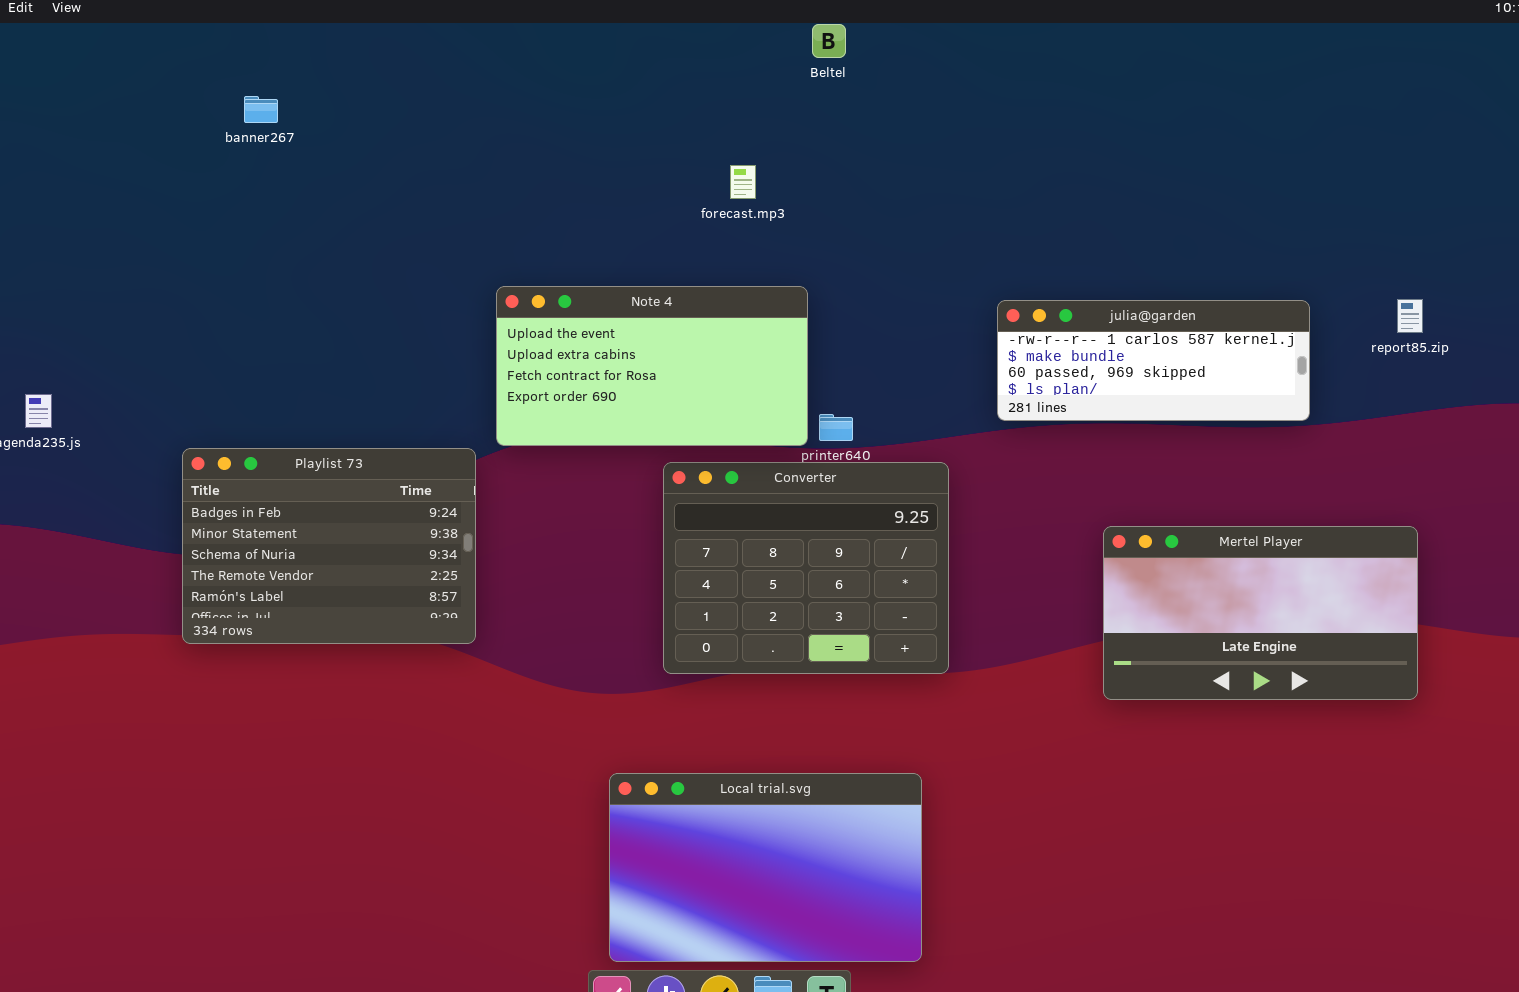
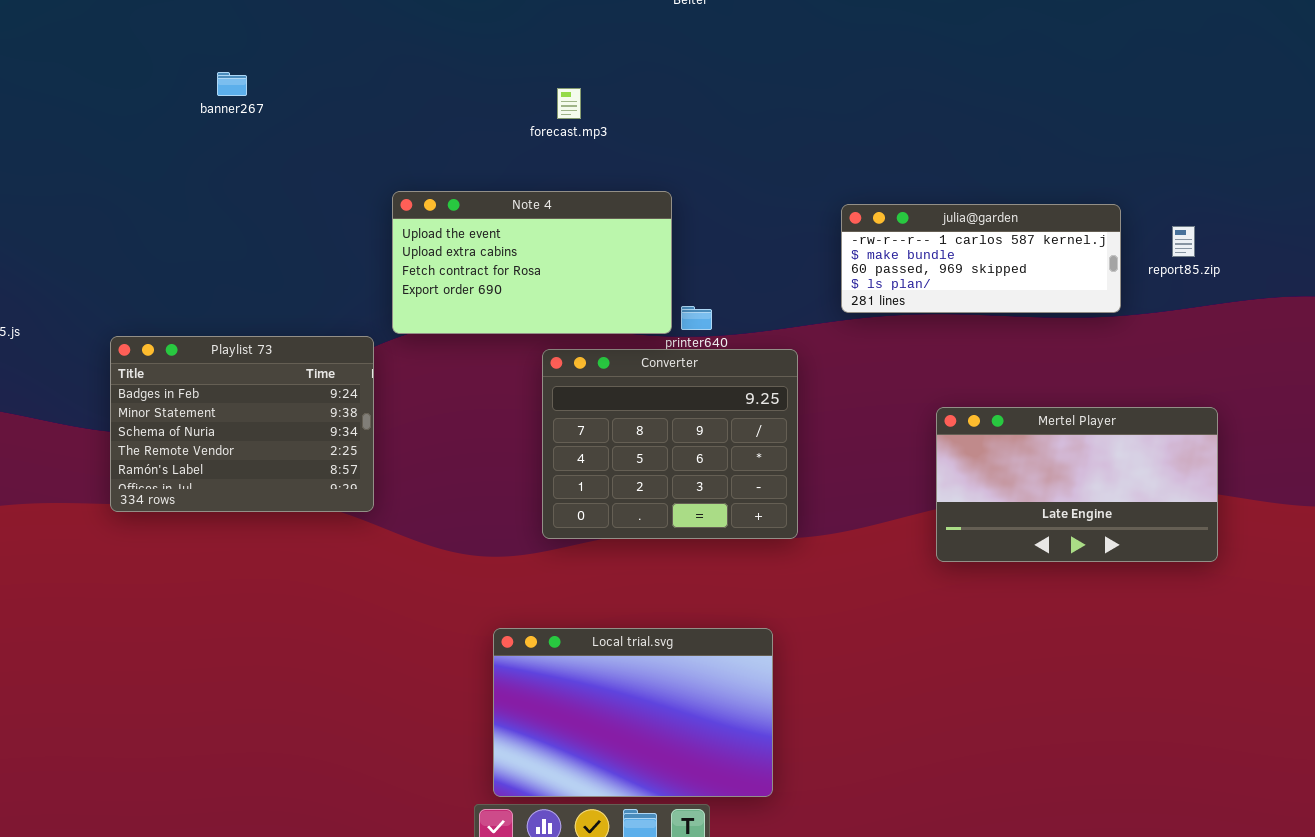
banner267: [244,96,278,123] -> [217,72,247,96], moved
forecast.mp3: [730,165,756,199] -> [557,88,581,119], moved
report85.zip: [1397,299,1423,333] -> [1172,226,1195,257], moved

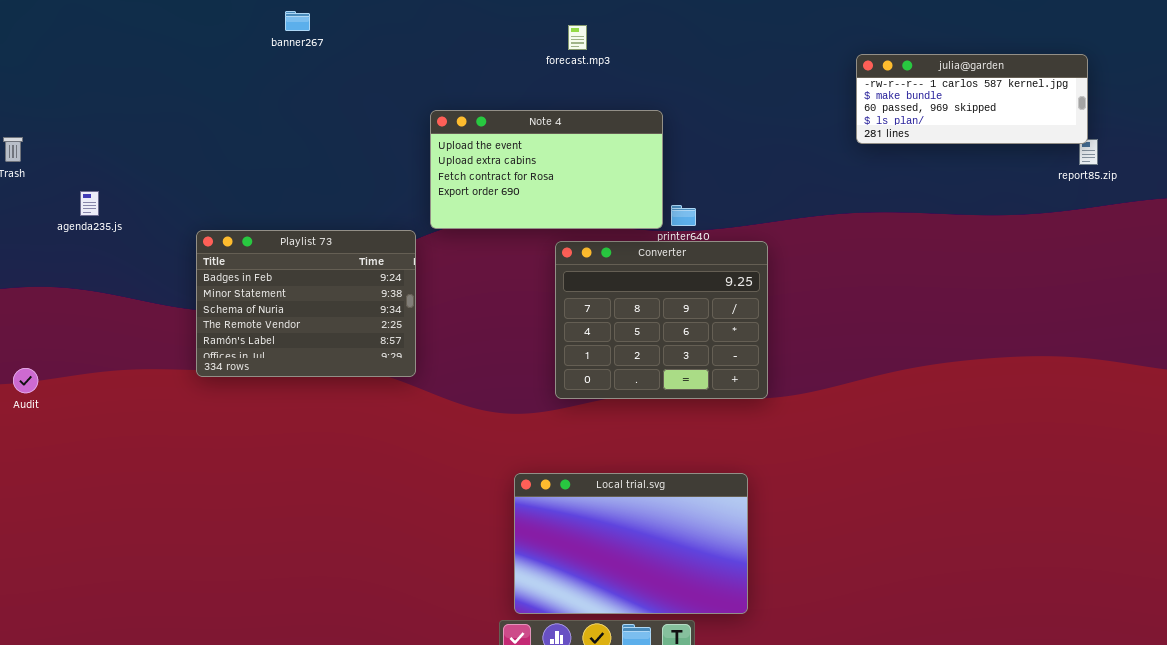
julia@garden: [841,204,1121,313] -> [856,54,1088,144], moved
Mertel Player: [936,407,1218,562] -> none, closed

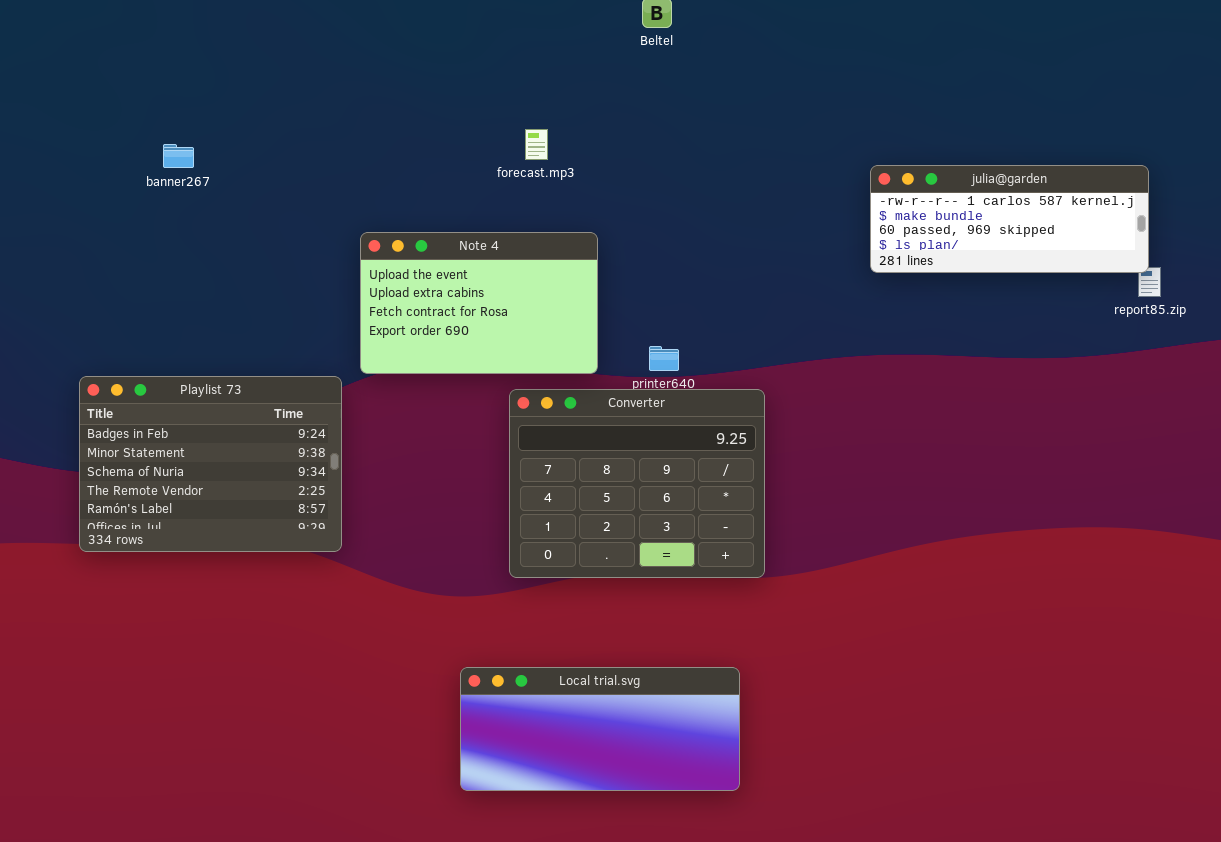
banner267: [285,11,310,31] -> [163,144,194,168], moved
Note 4: [430,110,663,229] -> [360,232,598,374], resized
Local trial.svg: [514,473,748,614] -> [460,667,740,791], resized

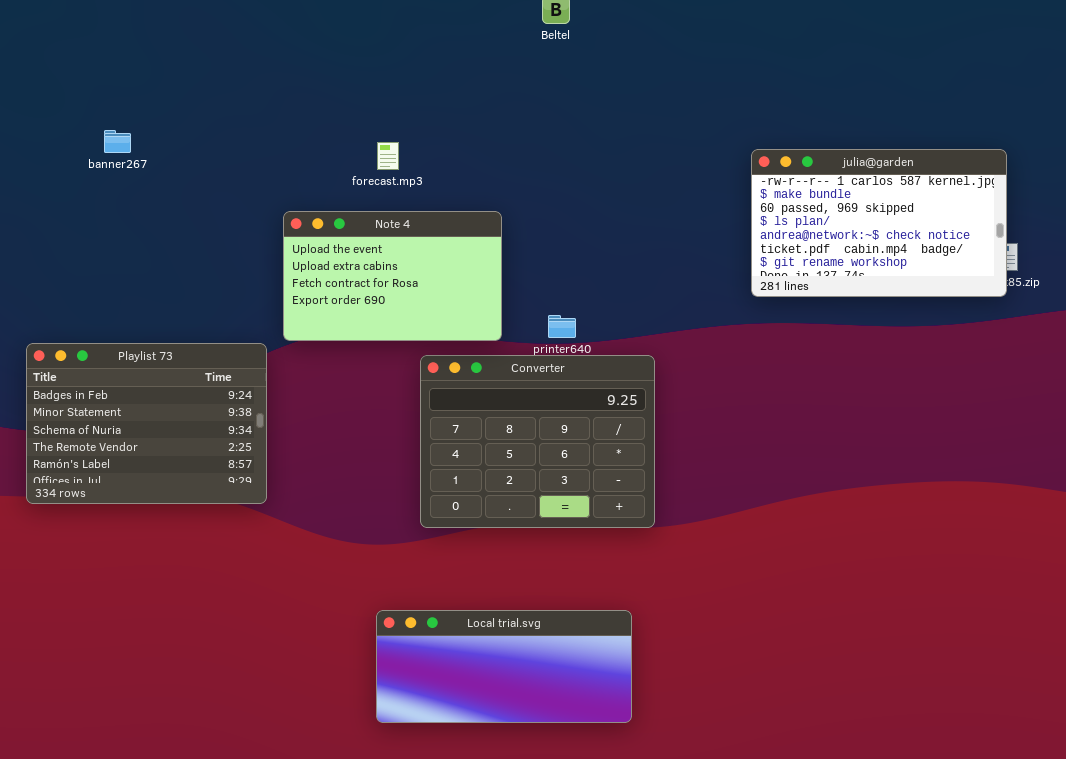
forecast.mp3: [525,129,548,160] -> [377,142,399,170], moved
julia@garden: [870,165,1149,273] -> [751,149,1007,297], resized

